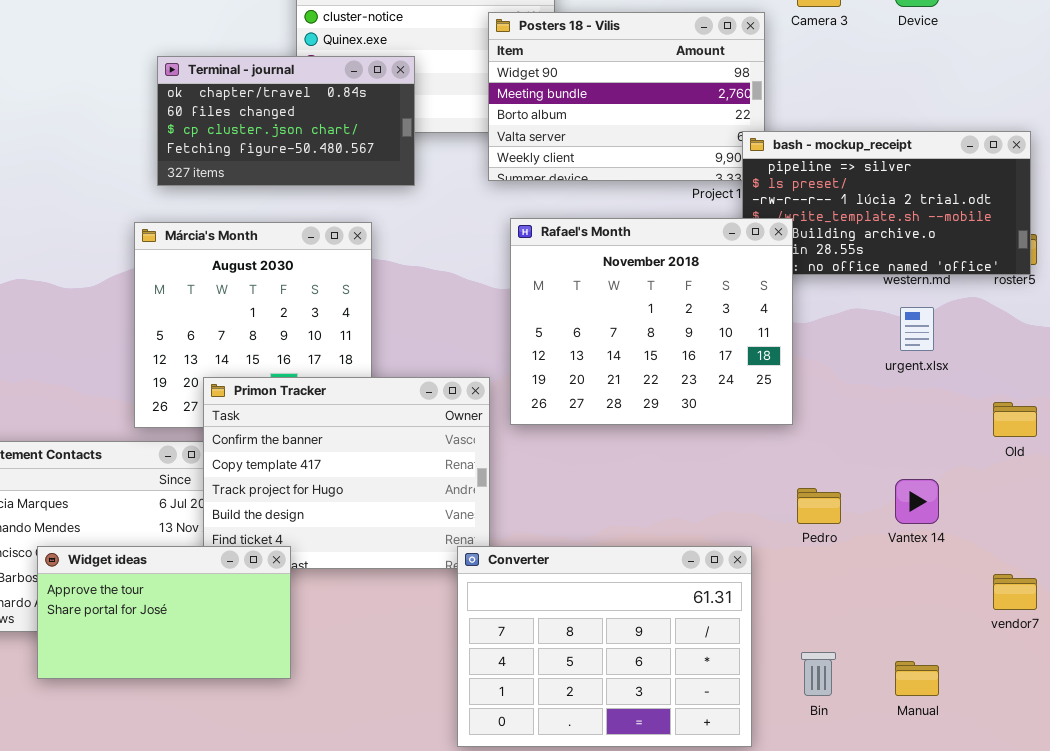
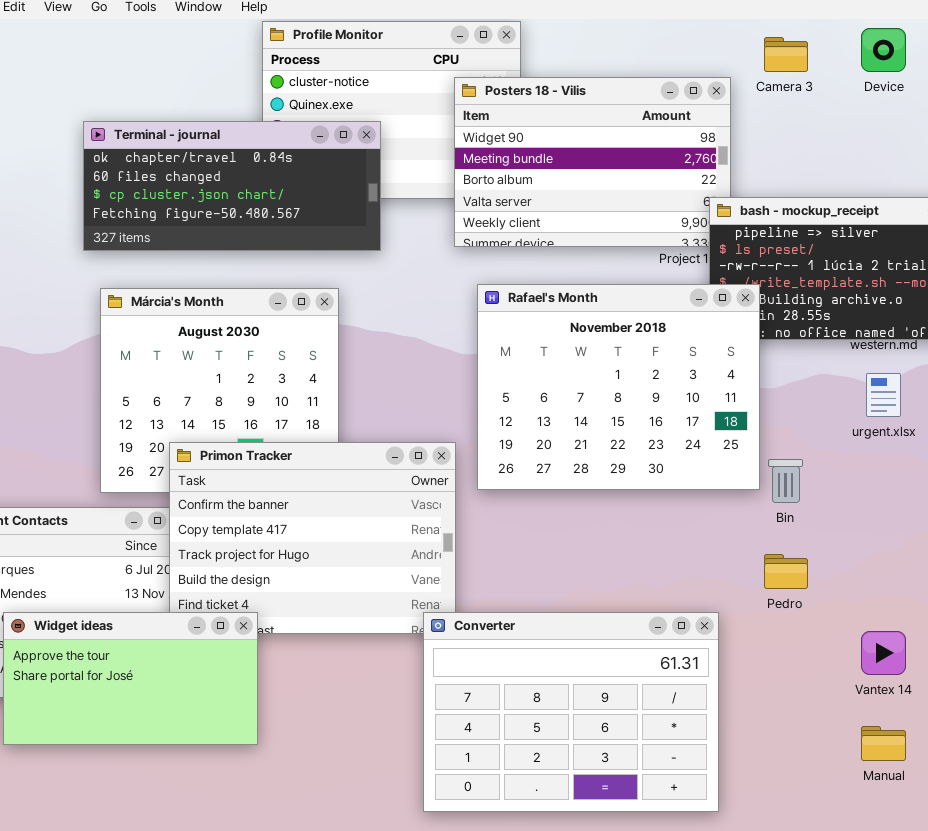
Terminal - journal: [157,56,415,186] -> [83,121,381,251], resized
Vantex 14: [895,479,939,524] -> [861,631,906,675], moved
Bin: [801,652,836,696] -> [768,459,803,503], moved

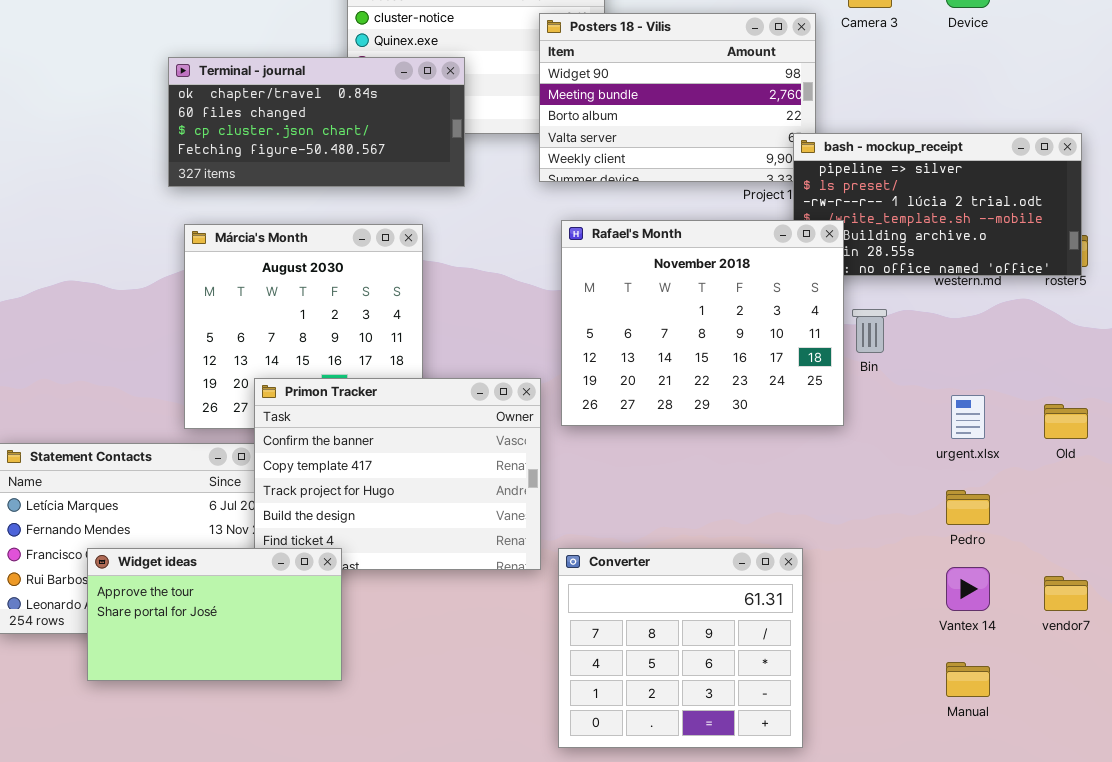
urgent.xlsx: [866,373,901,417] -> [951,395,985,439], moved
Bin: [768,459,803,503] -> [852,309,887,353], moved
Pedro: [764,554,808,589] -> [946,490,990,525], moved
Converter: [423,612,719,812] -> [558,548,803,748], resized

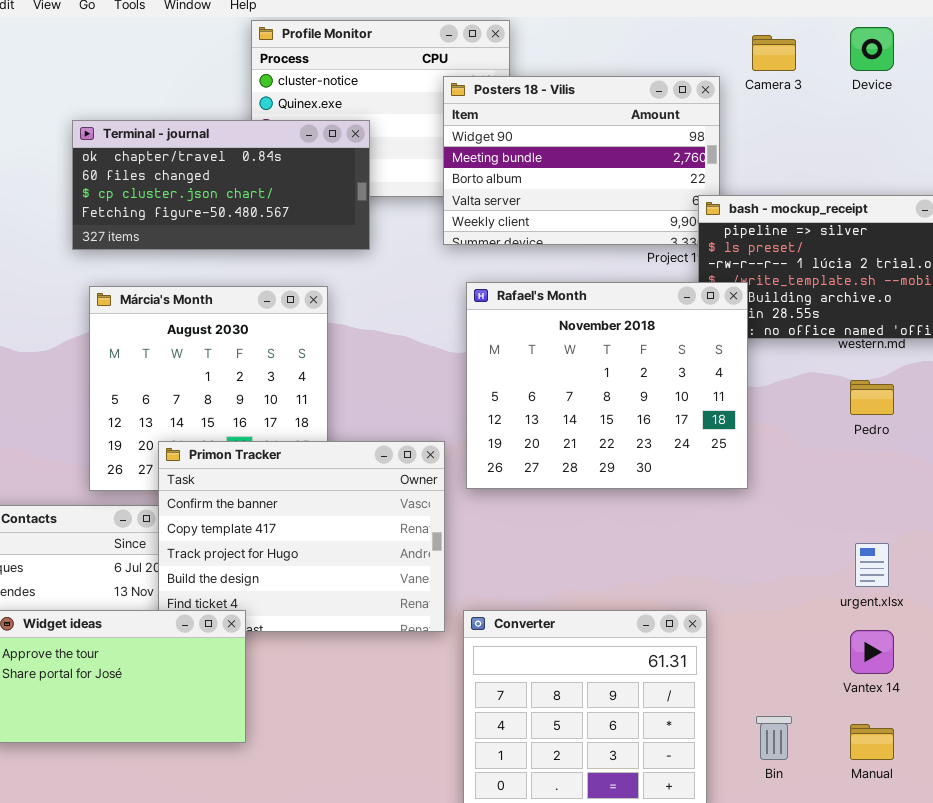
Bin: [852,309,887,353] -> [756,716,792,760], moved
urgent.xlsx: [951,395,985,439] -> [855,543,889,587], moved
Pedro: [946,490,990,525] -> [850,380,894,415], moved

